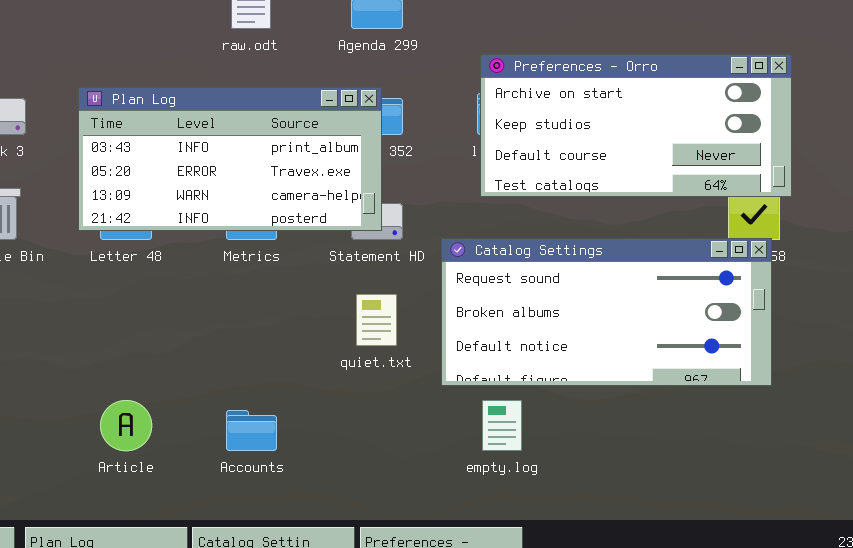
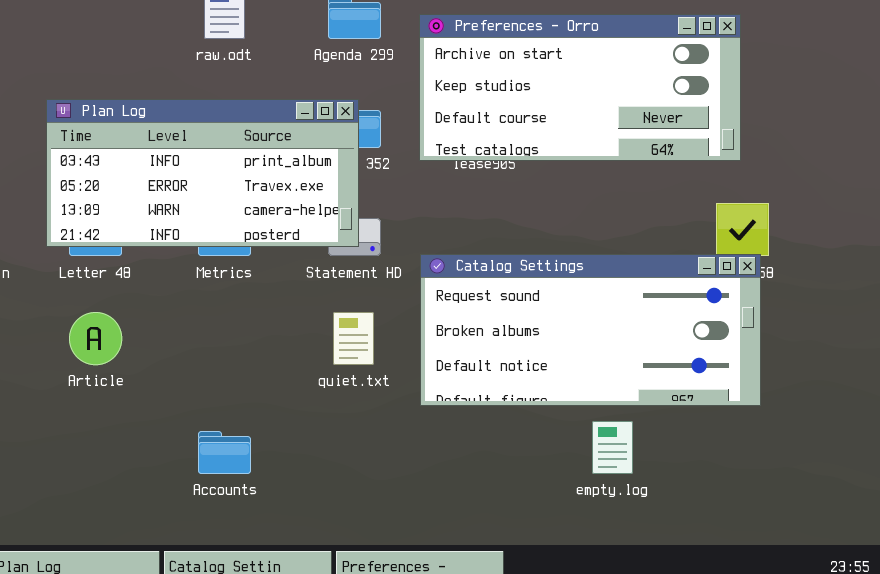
Preferences - Orro: [480,54,792,197] -> [419,14,741,161], moved
Article: [100,400,152,451] -> [69,312,122,365], moved
empty.log: [482,400,522,451] -> [592,421,633,474], moved

